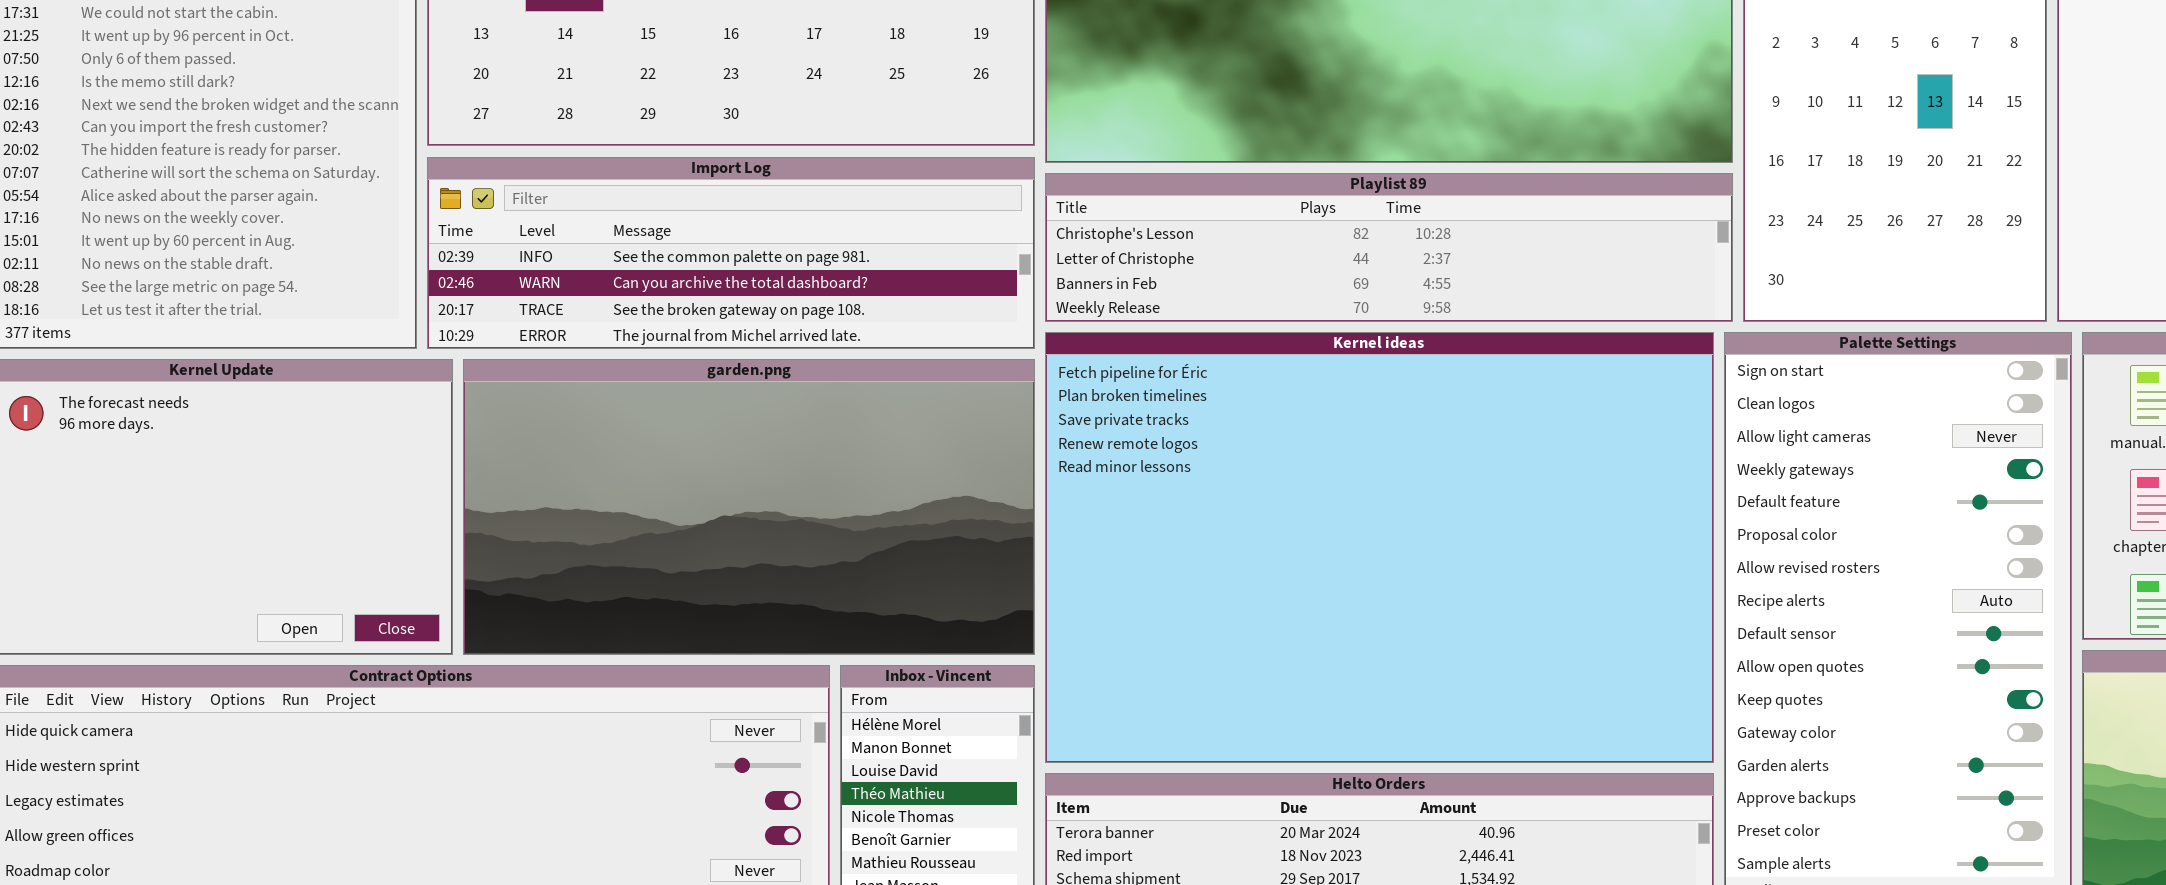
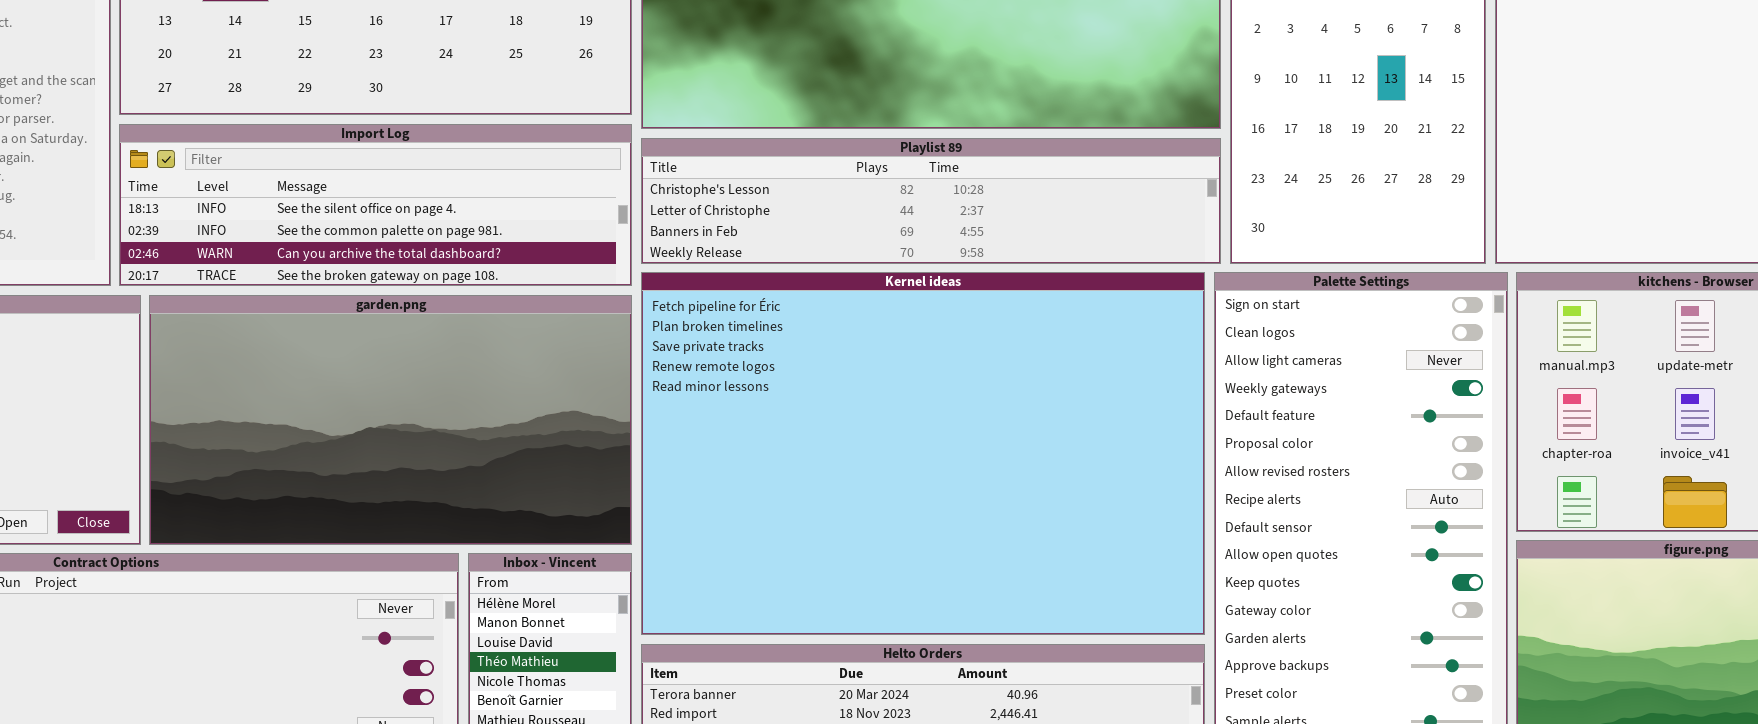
Import Log: [427,157,1035,349] -> [119,124,632,286], scrolled up 1 row

